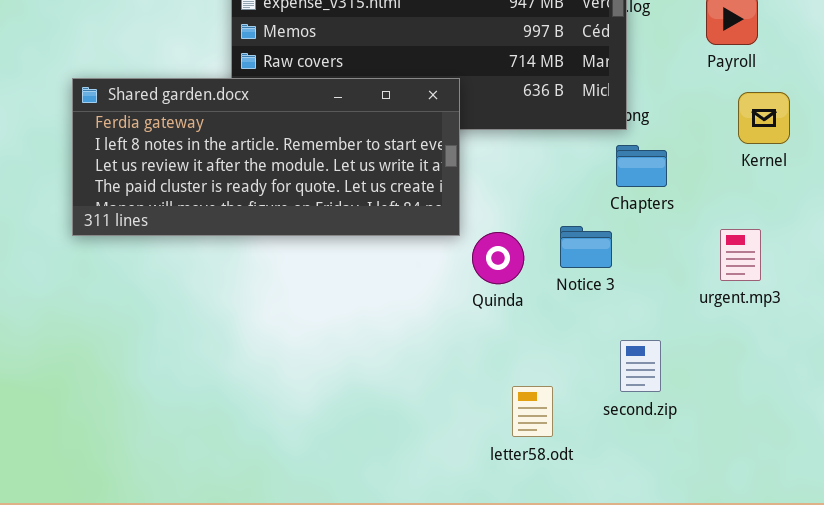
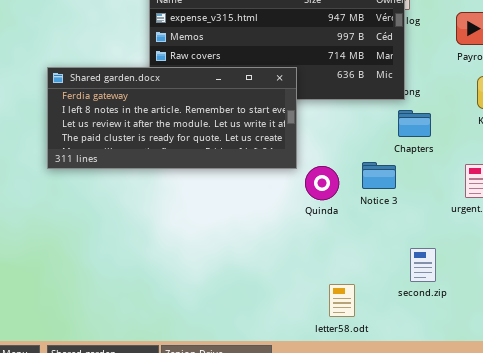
second.zip: [620,340,661,392] -> [410,248,436,282], moved
letter58.odt: [512,386,553,437] -> [329,284,355,317], moved

